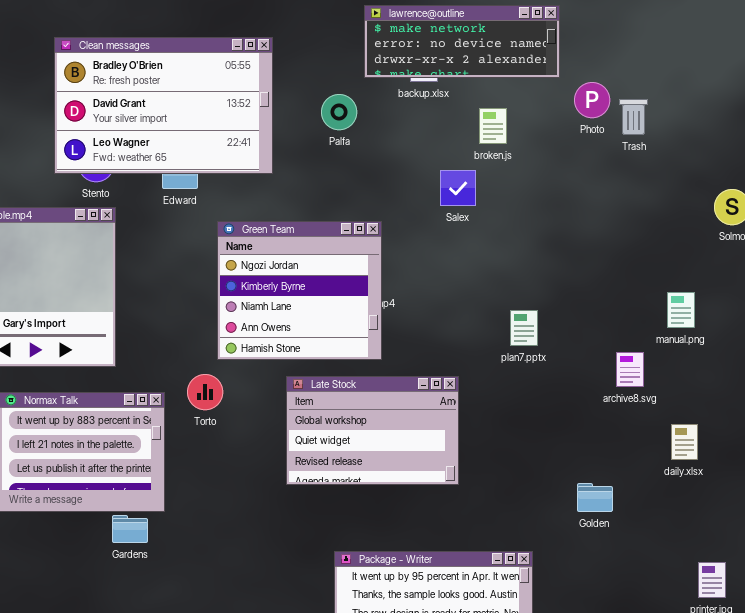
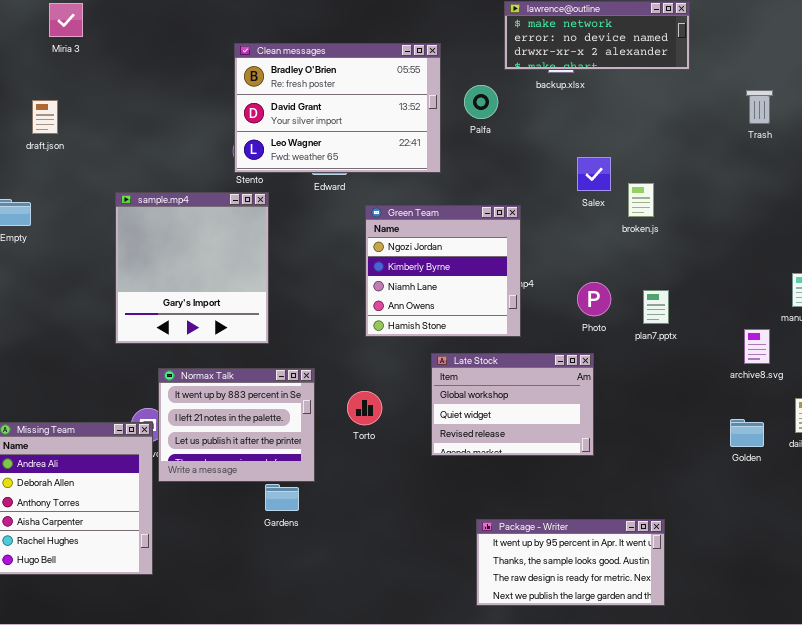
Clean messages: [54,37,273,174] -> [234,43,441,173], moved
Photo: [574,82,610,118] -> [577,282,611,316], moved
broken.js: [479,108,507,144] -> [628,183,654,217], moved
Torto: [187,374,223,410] -> [347,391,382,425], moved
Golden: [577,483,613,512] -> [730,419,764,447], moved

